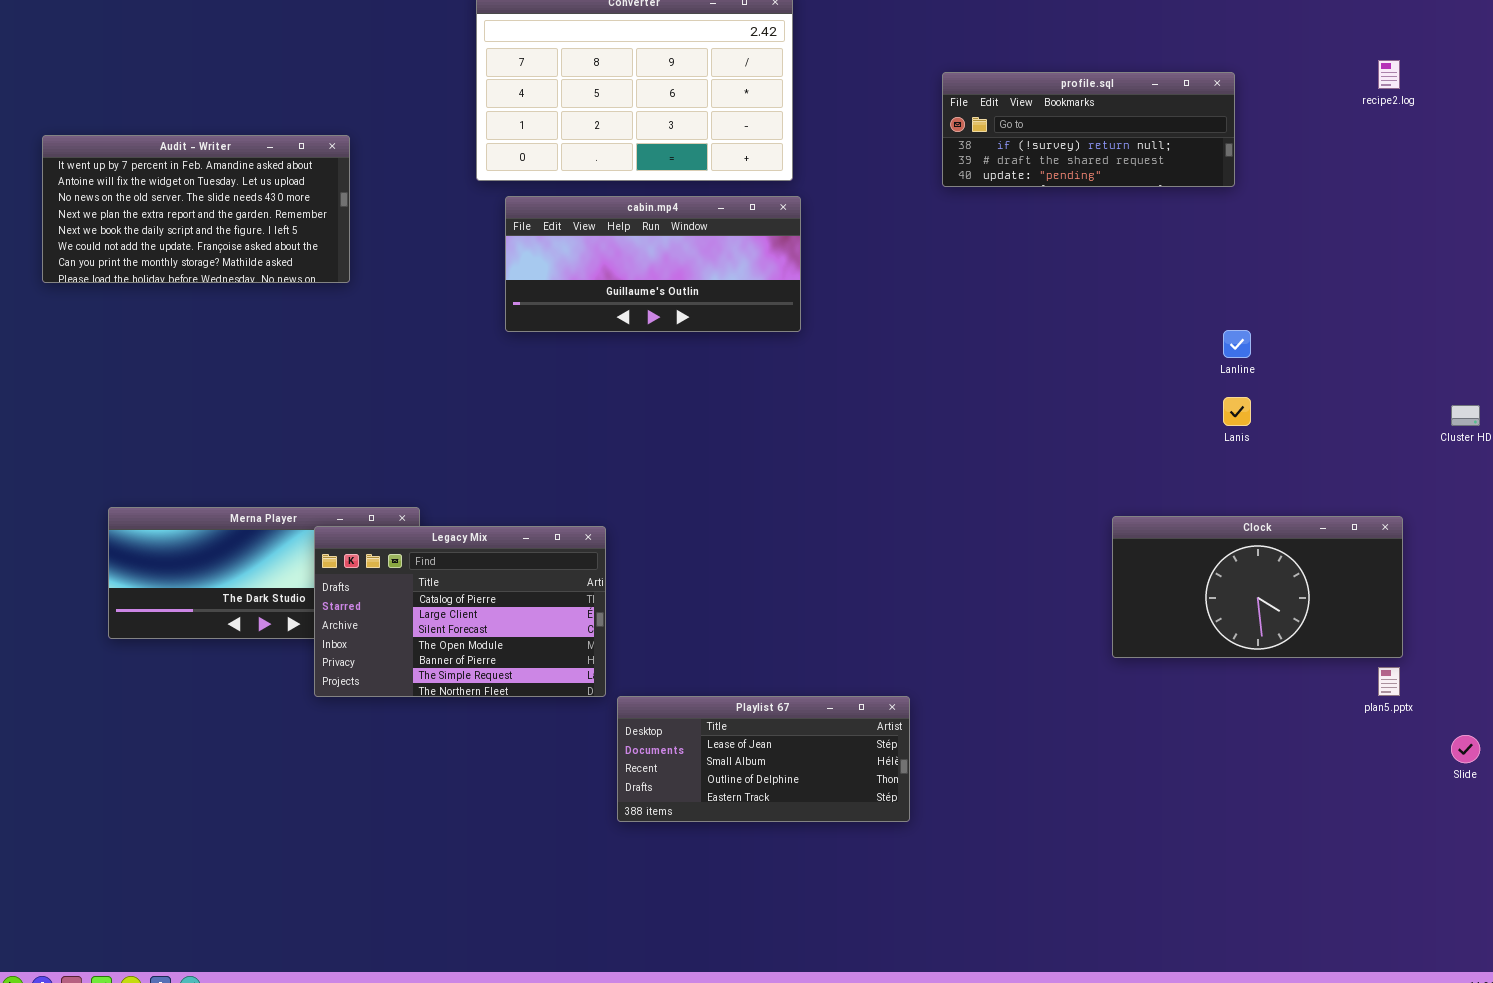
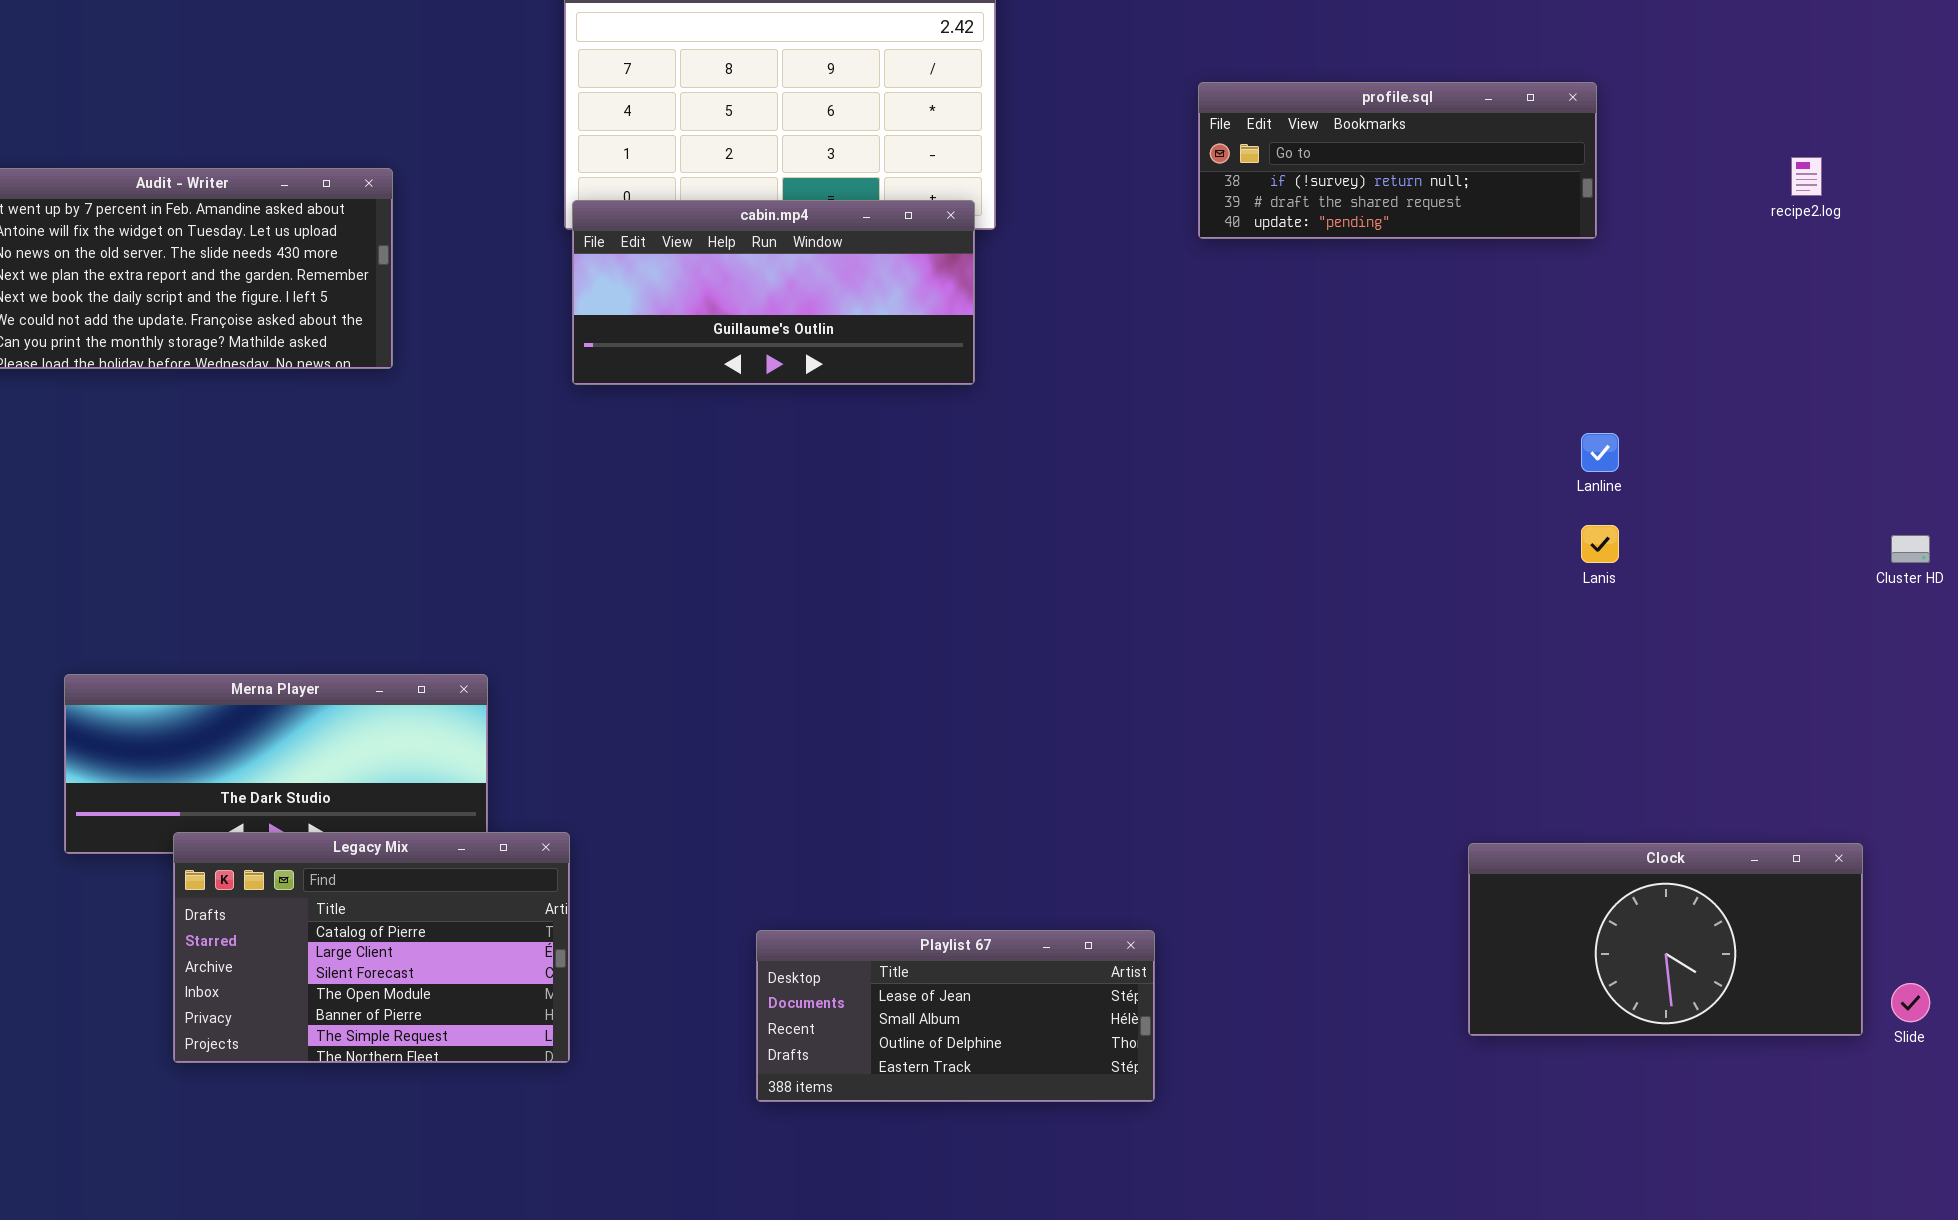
recipe2.log: [1378,60,1400,89] -> [1791,157,1822,196], moved
cabin.mp4: [505,196,801,332] -> [572,200,975,385], moved
Clock: [1112,516,1403,658] -> [1468,843,1863,1036], moved
Legacy Mix: [314,526,606,697] -> [173,832,570,1063], moved

